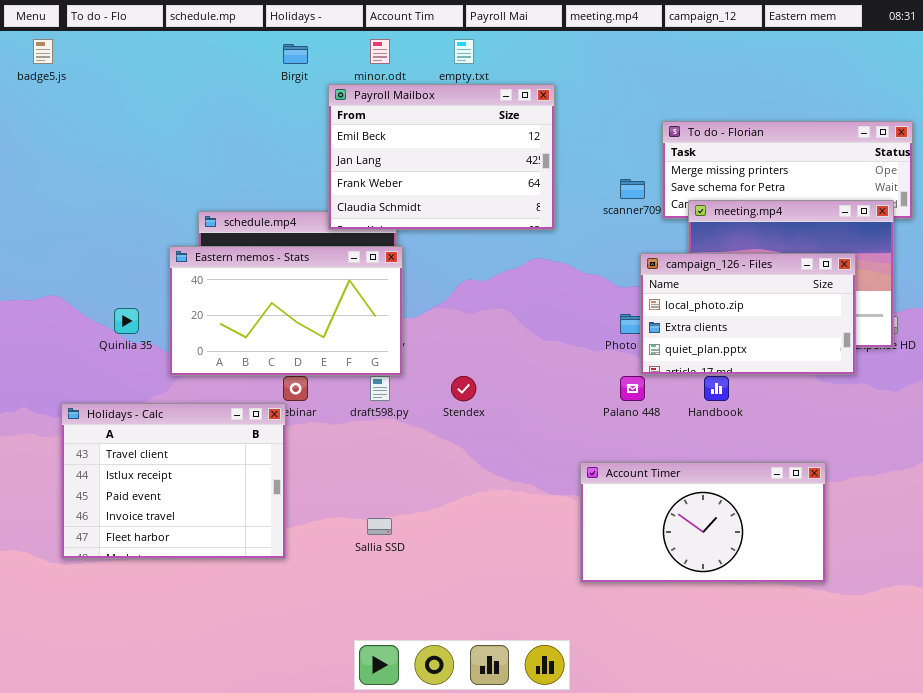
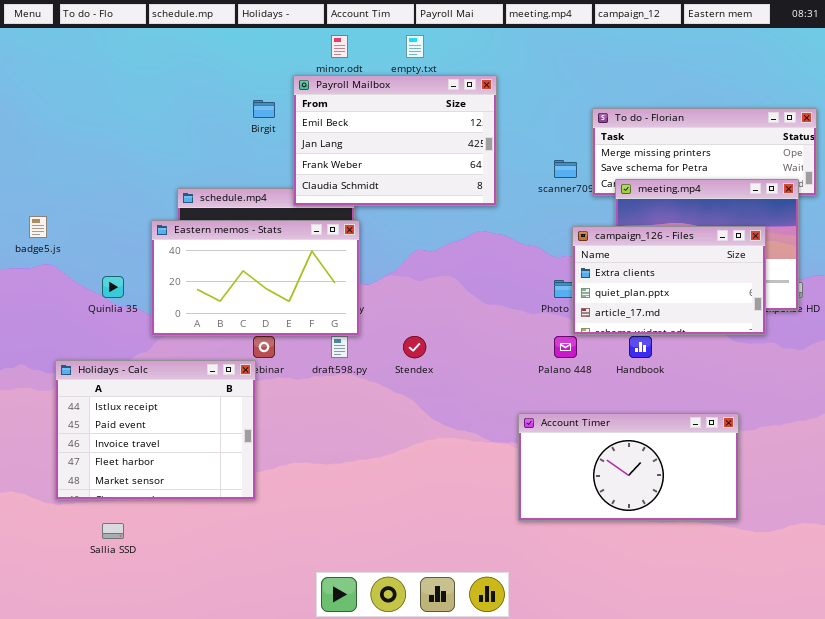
badge5.js: [33,39,53,64] -> [29,216,47,238], moved
Birgit: [283,44,308,64] -> [253,100,275,118], moved
campaign_126 - Files: [640,253,856,375] -> [572,226,766,335], scrolled down 1 row
Holidays - Calc: [61,403,286,559] -> [55,360,256,500], scrolled down 1 row
Sallia SSD: [367,518,392,535] -> [102,523,124,539], moved

